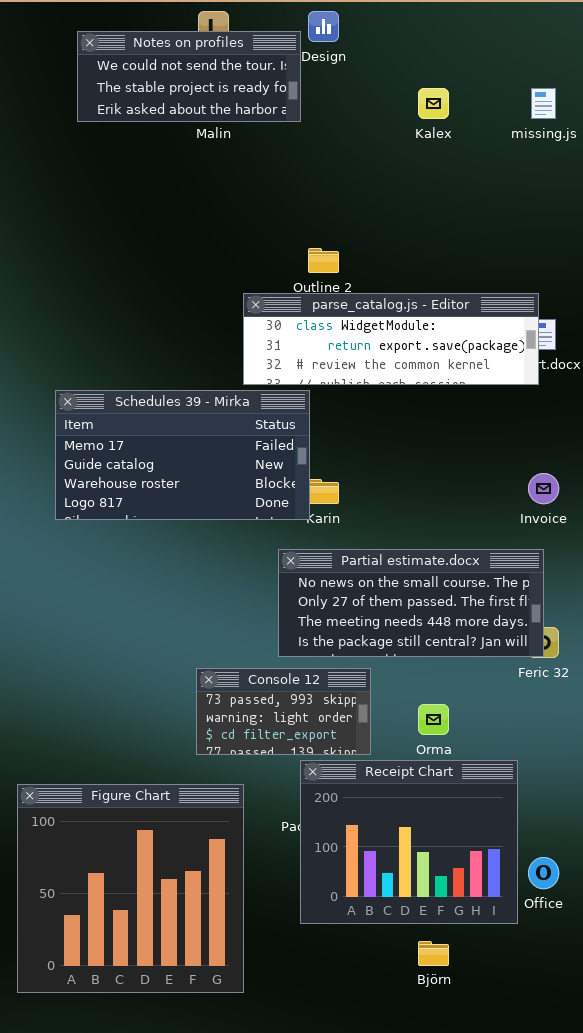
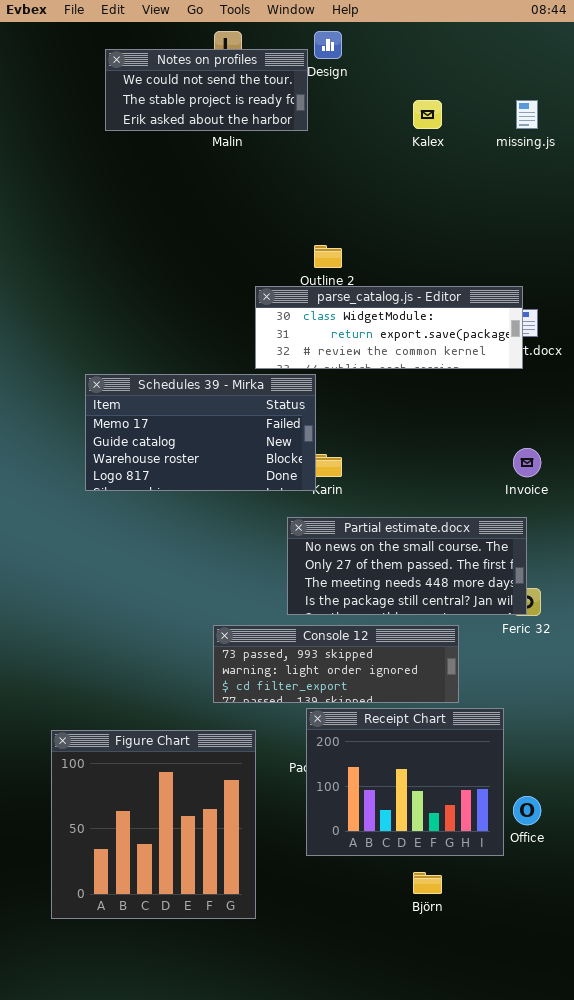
Console 12: [196,668,371,755] -> [213,625,459,703], resized

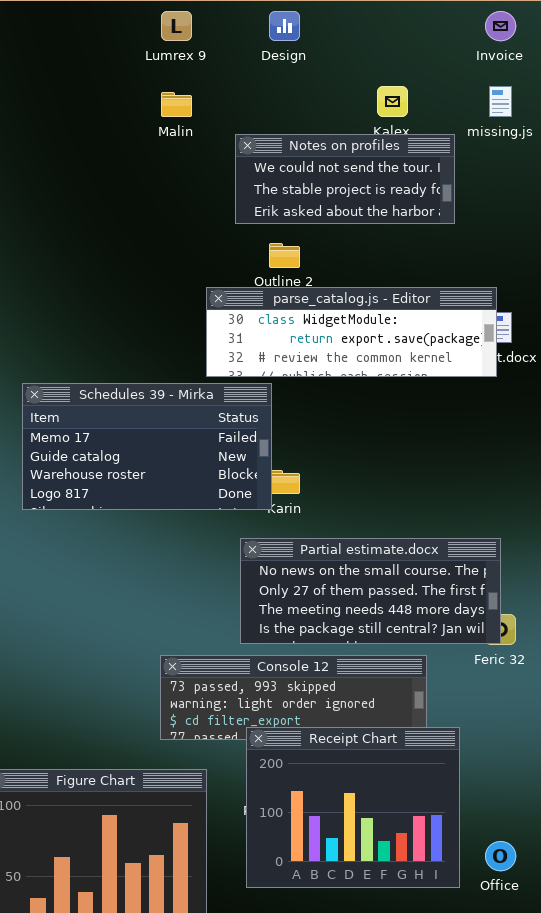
Notes on profiles: [105,49,308,131] -> [235,134,455,224], moved
Invoice: [513,448,541,477] -> [485,11,516,41], moved
Receipt Chart: [306,708,504,856] -> [246,727,460,888], moved

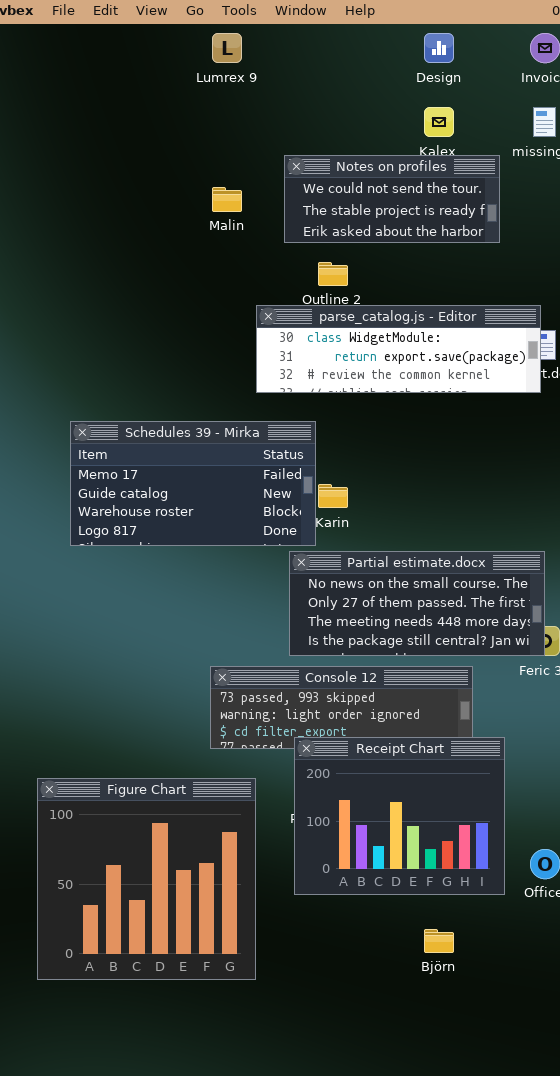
Design: [269,11,300,41] -> [424,33,454,63], moved
Malin: [161,92,192,117] -> [212,187,242,212], moved
Schedules 39 - Mirka: [22,383,272,510] -> [70,421,316,546], moved

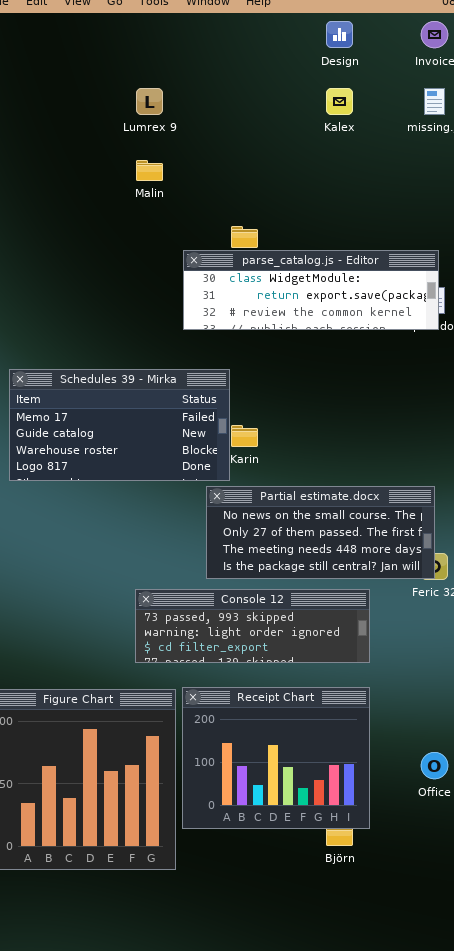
Lumrex 9: [212,33,242,63] -> [136,88,163,115], moved
Notes on profiles: [284,155,500,243] -> none, closed
parse_catalog.js - Editor: [256,305,541,393] -> [183,250,439,330], moved
Receipt Chart: [294,737,505,895] -> [182,687,370,829], moved

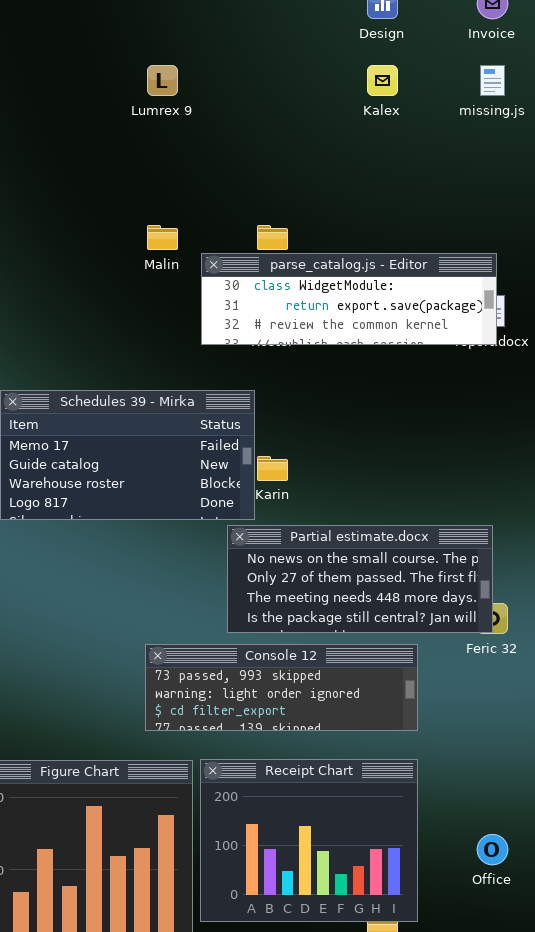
Malin: [136,160,163,181] -> [147,225,178,250], moved

